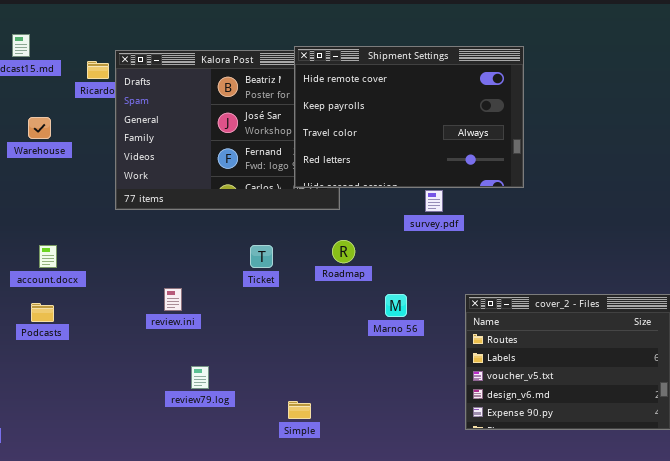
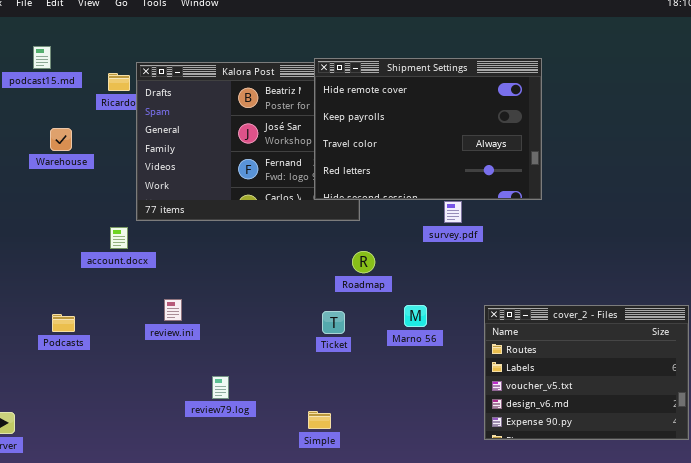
account.docx: [39,245,57,268] -> [110,227,128,249], moved
Ticket: [250,245,273,268] -> [322,311,345,334], moved
review.ini: [164,288,182,311] -> [164,299,182,321], moved

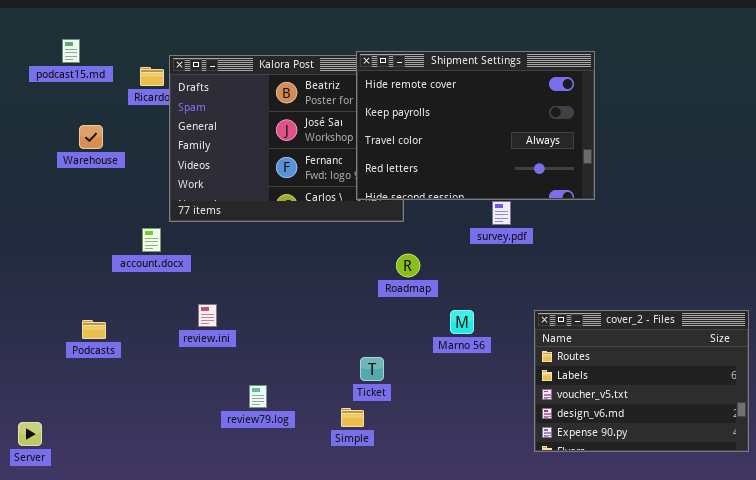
Ticket: [322,311,345,334] -> [360,357,384,381], moved
Simple: [308,411,331,429] -> [341,408,364,427], moved

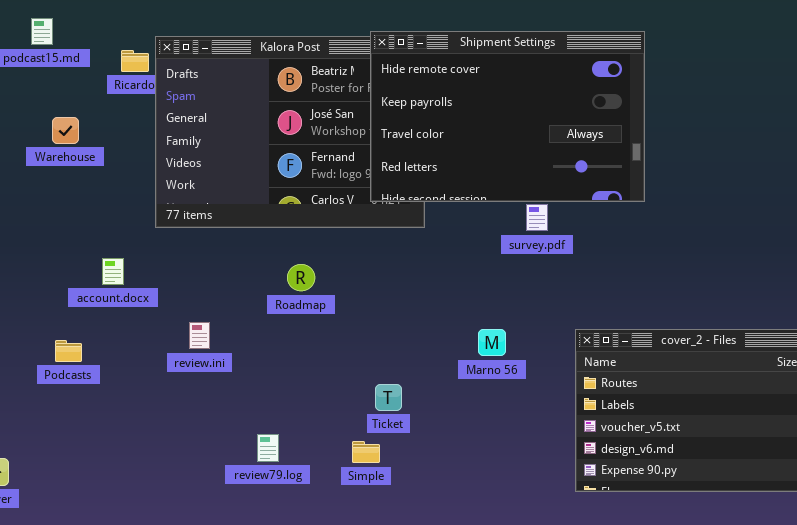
account.docx: [142,228,161,252] -> [102,258,124,285], moved
Roadmap: [396,254,420,277] -> [287,264,315,291], moved
review79.log: [249,385,267,408] -> [257,434,279,462], moved

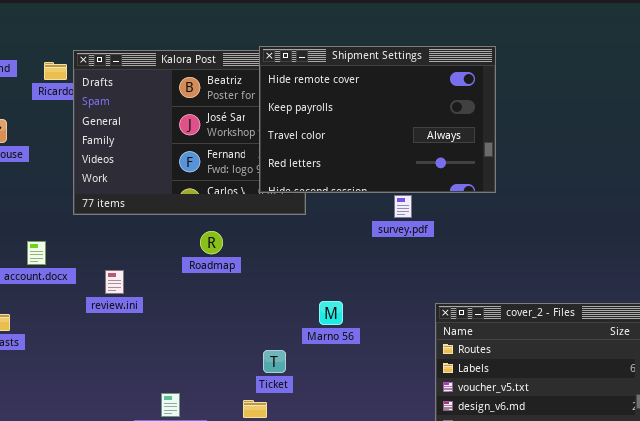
Roadmap: [287,264,315,291] -> [200,231,223,254], moved
review.ini: [189,322,210,349] -> [105,270,124,294], moved
Marno 56: [478,329,506,356] -> [319,301,343,325], moved

